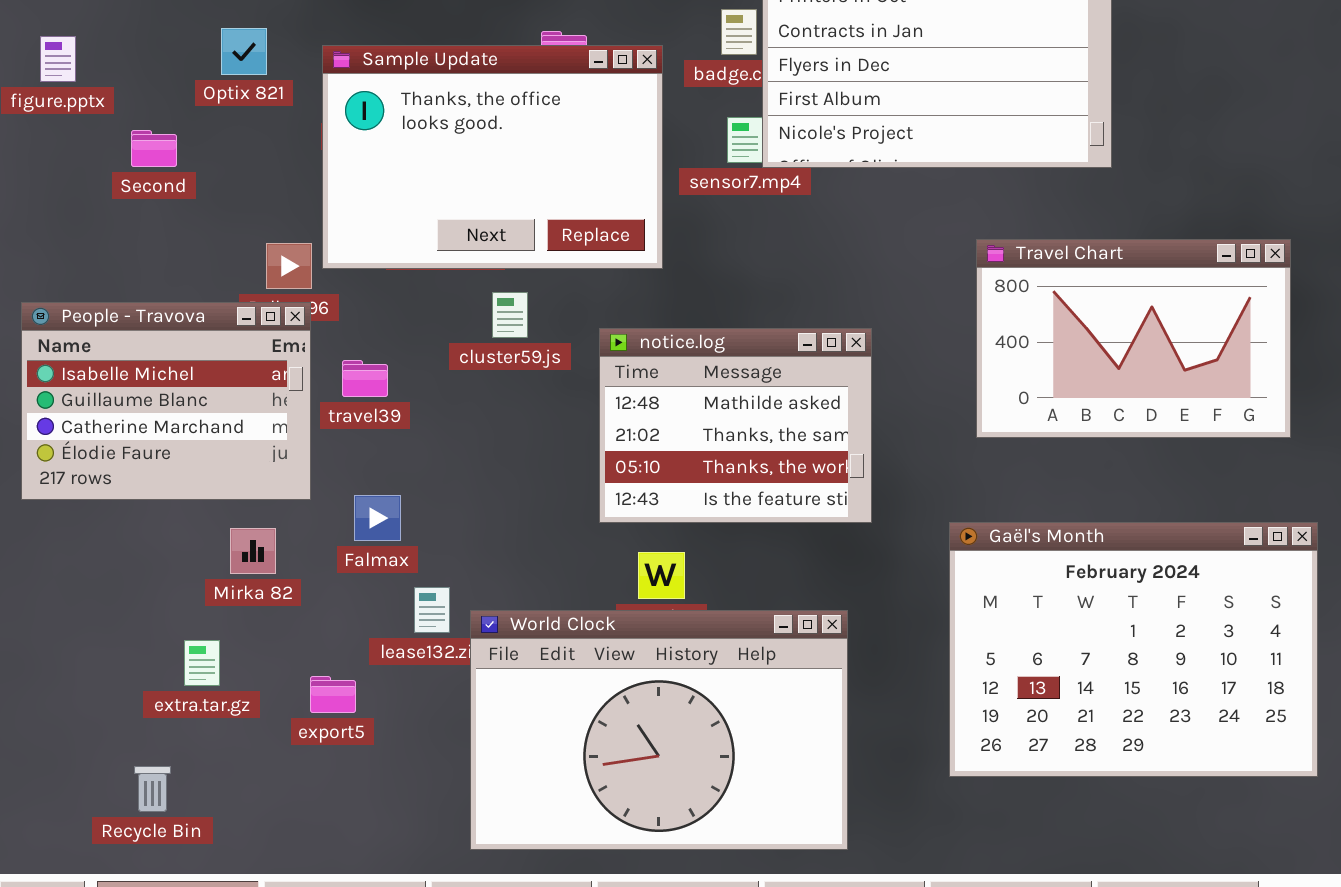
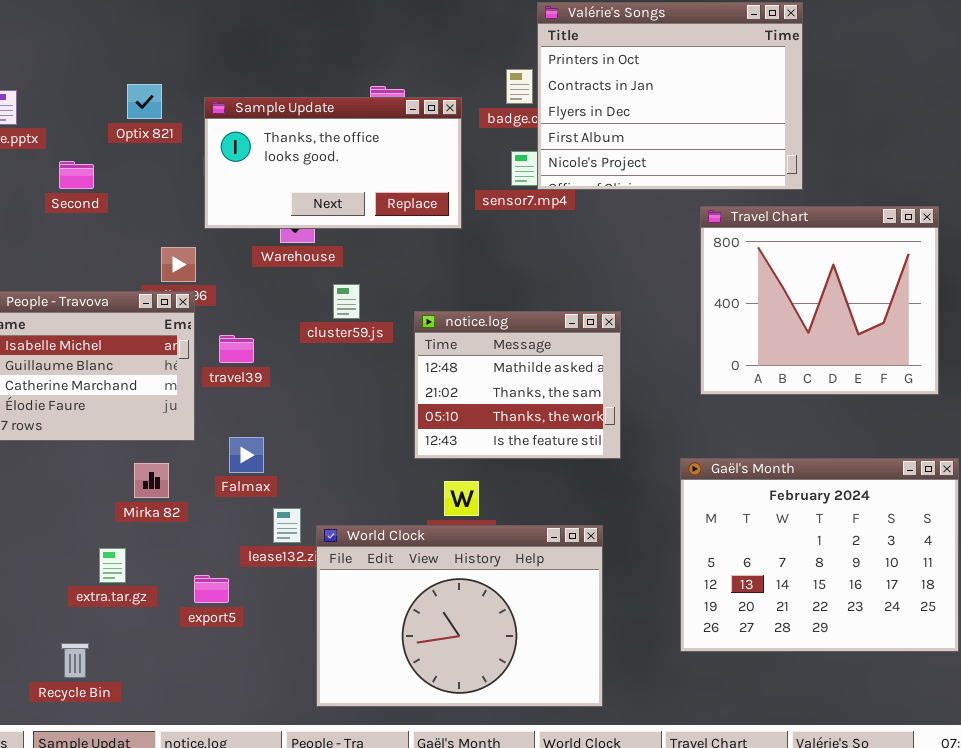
Sample Update: [322,45,663,269] -> [204,97,462,229], resized
Travel Chart: [976,239,1291,438] -> [700,206,939,395], resized

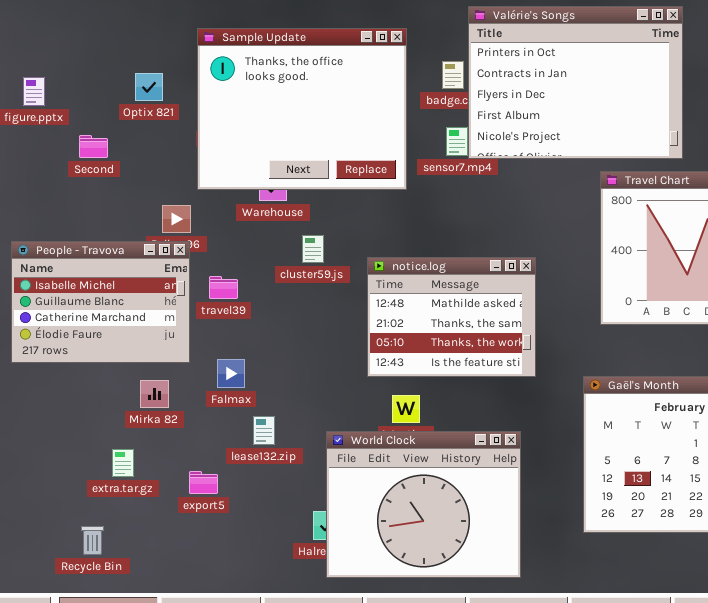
Sample Update: [204,97,462,229] -> [197,28,407,190], resized
World Clock: [316,525,603,707] -> [326,431,521,578], resized

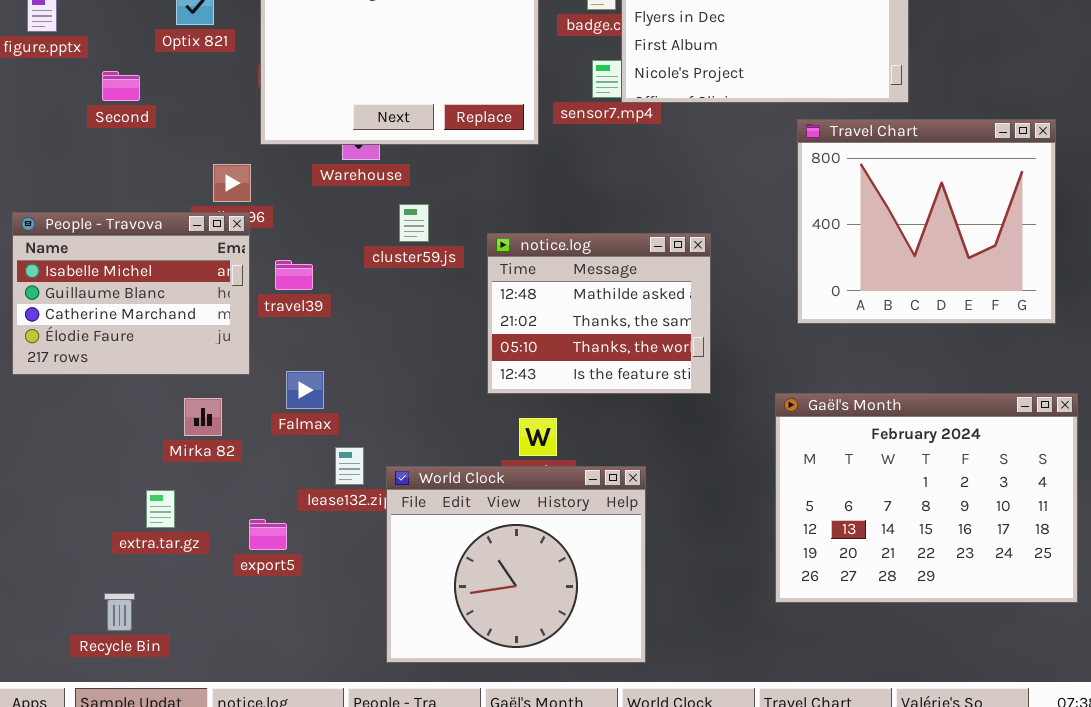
World Clock: [326,431,521,578] -> [386,466,646,663], moved

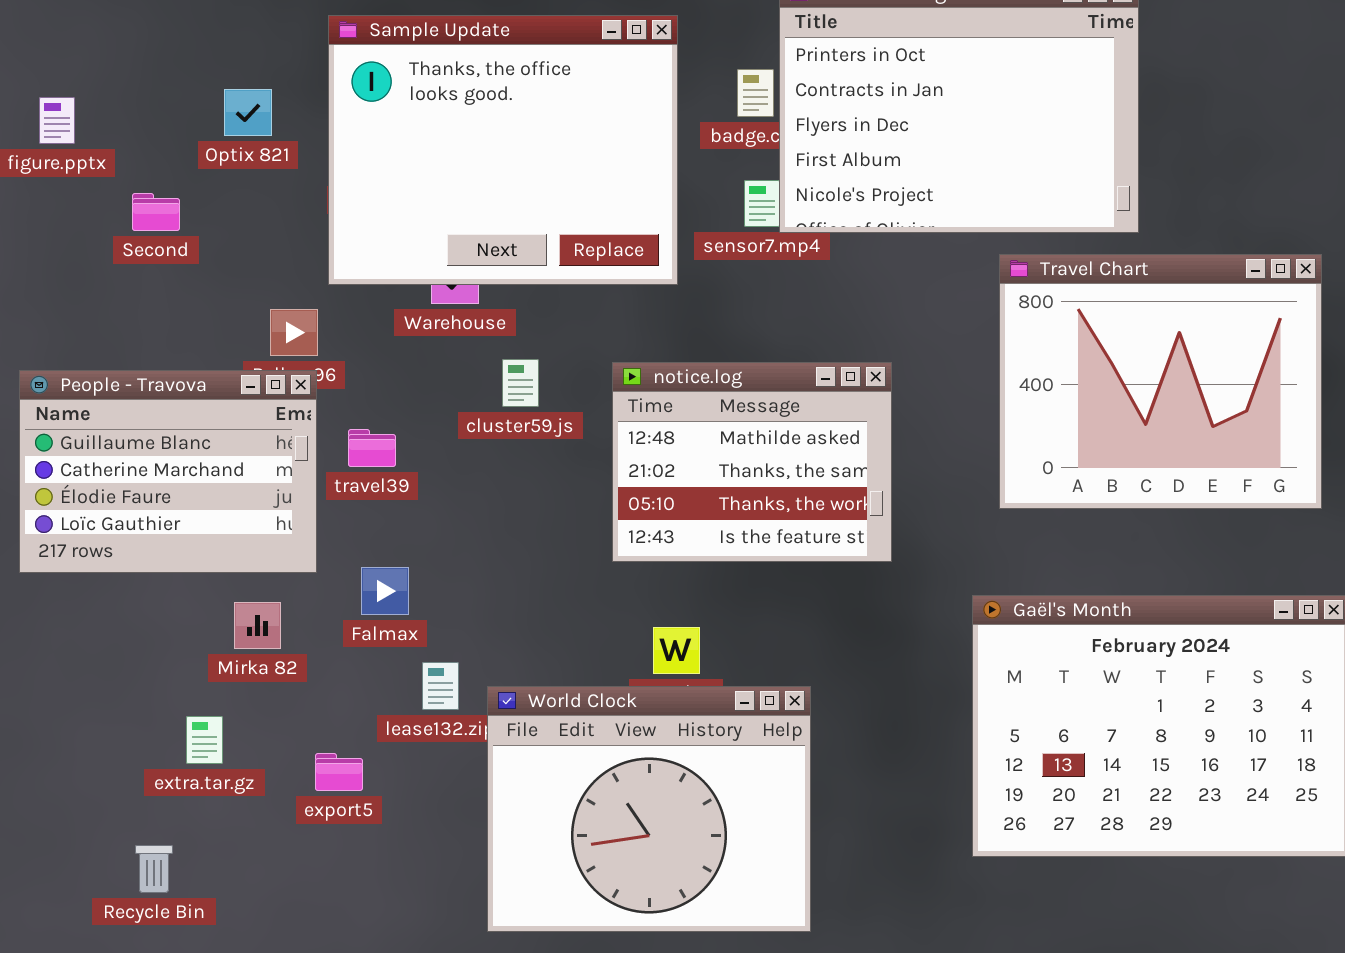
People - Travova: [12,212,250,375] -> [19,370,317,573], scrolled down 1 row
notice.log: [487,233,711,394] -> [612,362,892,562], moved

